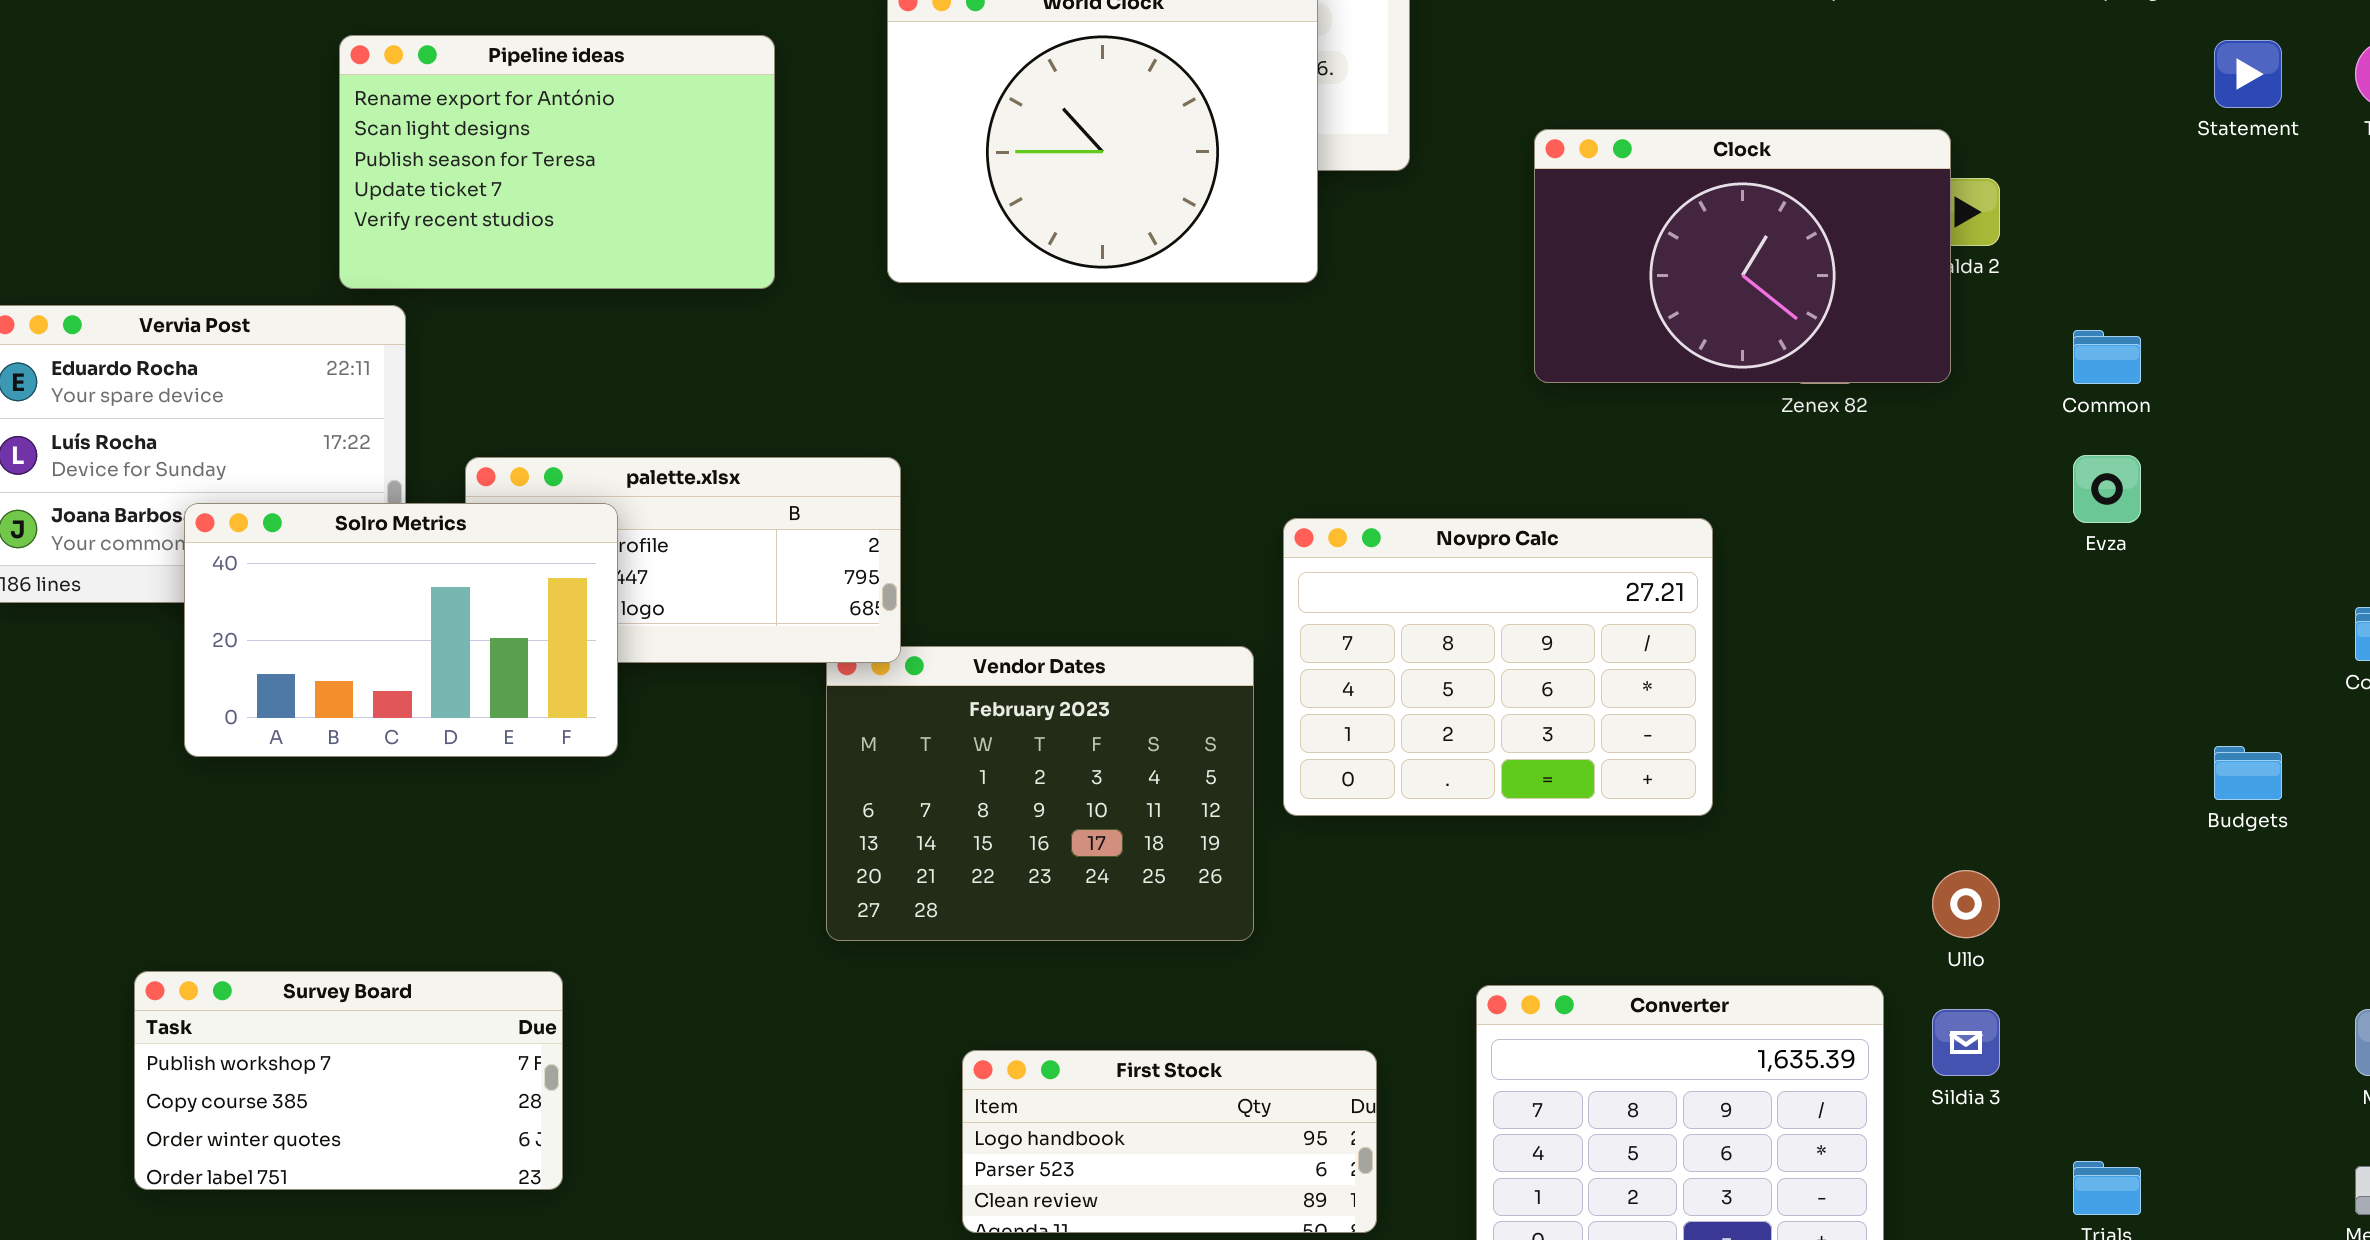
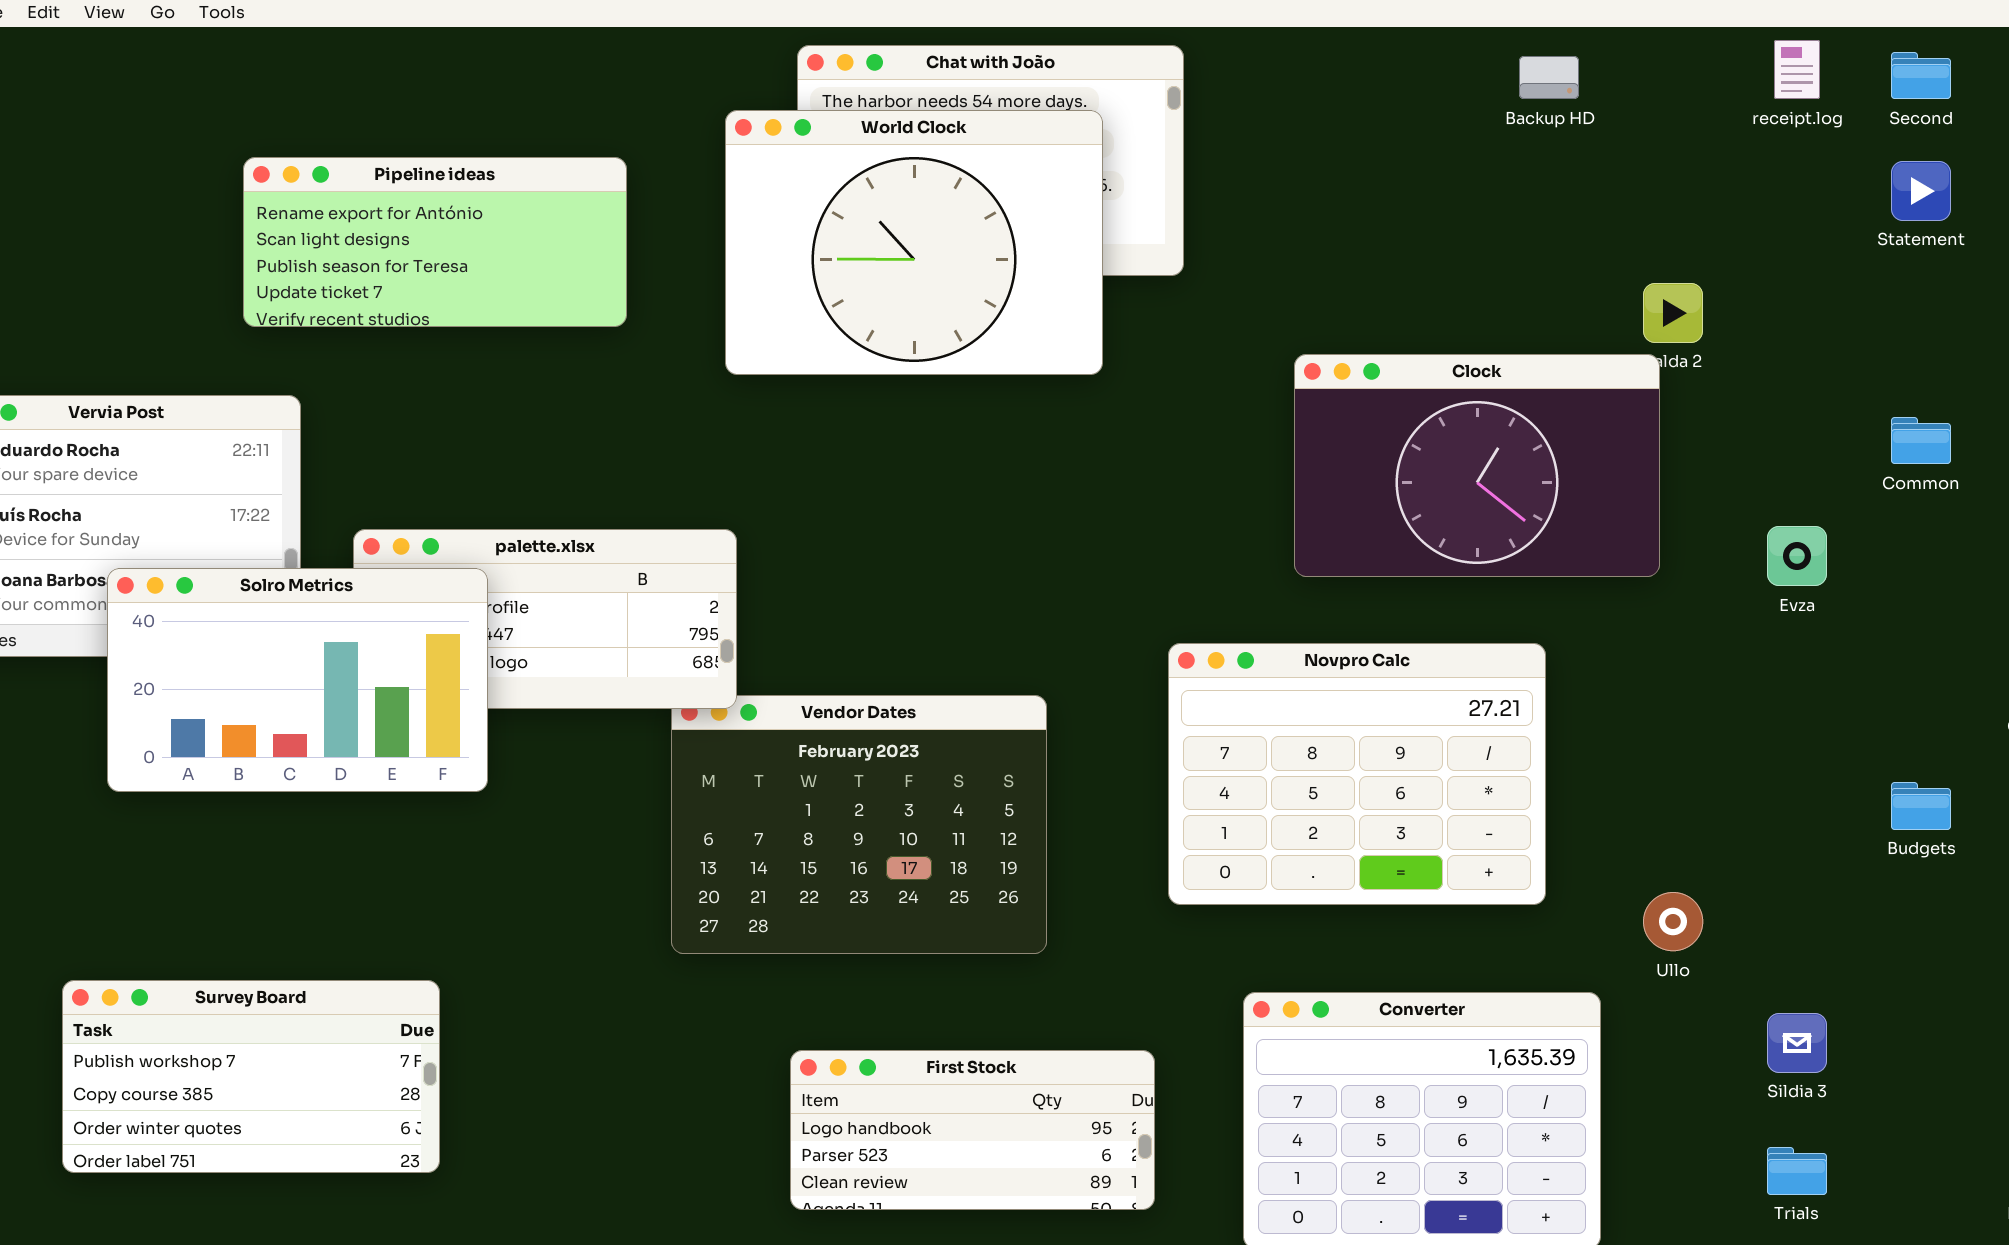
Pipeline ideas: [339,35,775,289] -> [243,157,627,327], resized
Clock: [1534,129,1951,383] -> [1294,354,1660,577], moved
Common: [2073,330,2141,384] -> [1891,417,1951,464], moved
Novpro Calc: [1283,518,1713,816] -> [1168,643,1546,905], moved
Sildia 3: [1932,1009,2000,1076] -> [1767,1013,1827,1073], moved

